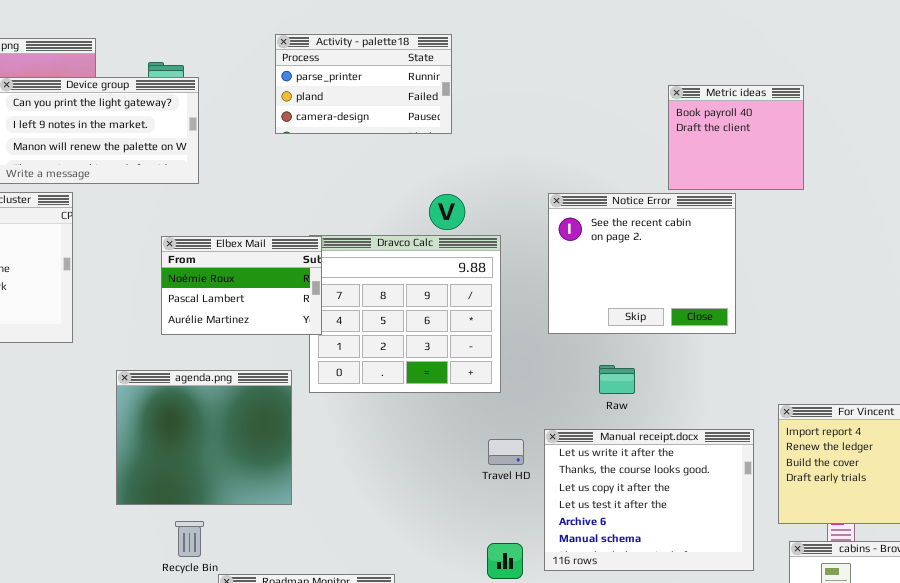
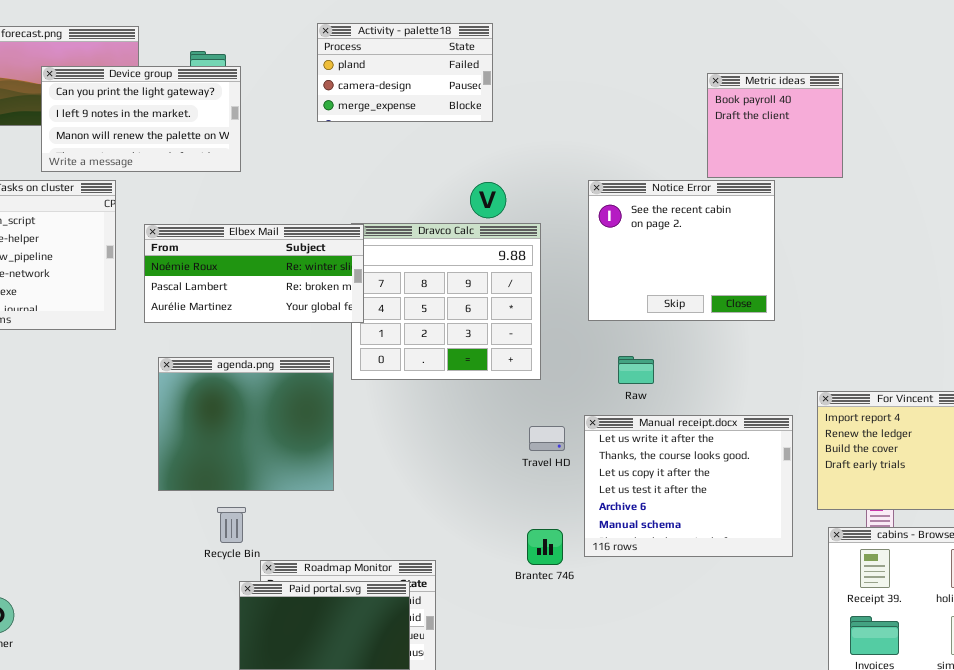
Activity - palette18: [275,34,452,134] -> [317,23,493,122], scrolled down 1 row
Elbex Mail: [161,236,322,335] -> [144,224,364,323], resized
Raw: [599,365,635,394] -> [618,356,654,384], moved

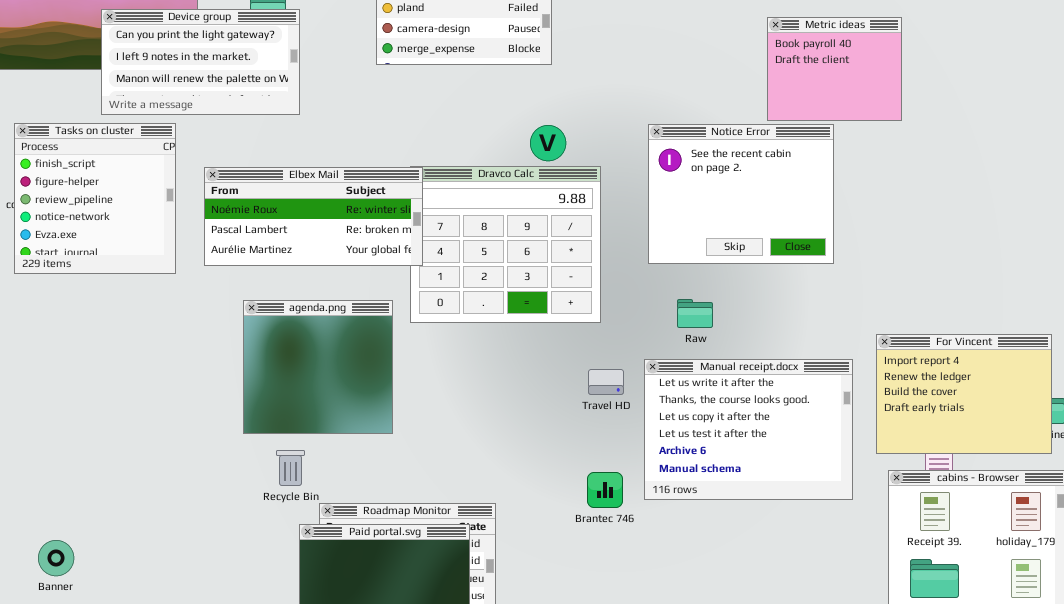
agenda.png: [158,357,334,491] -> [243,300,393,434], resized

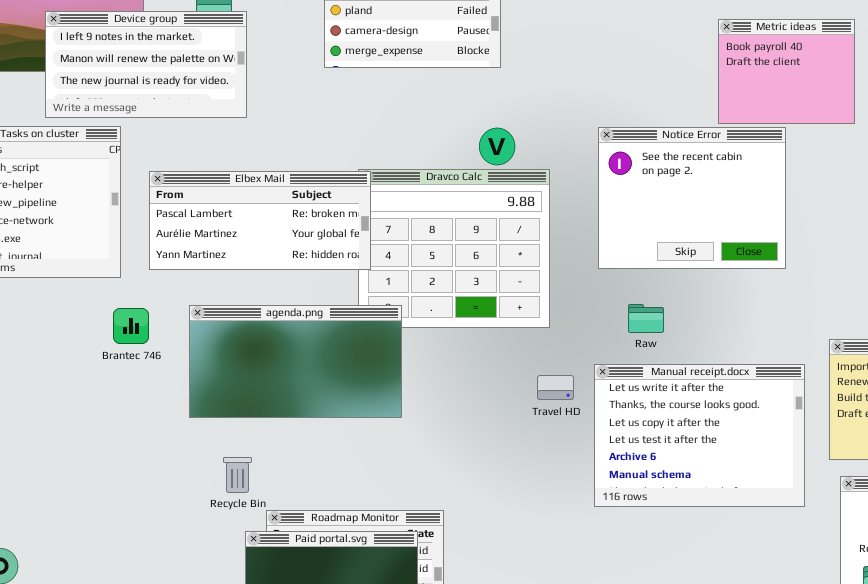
Device group: [101,9,300,115] -> [45,11,247,118], scrolled down 1 row
Elbex Mail: [204,167,423,266] -> [149,171,371,270], scrolled down 1 row
agenda.png: [243,300,393,434] -> [189,305,402,418], resized
Brantec 746: [587,472,623,508] -> [113,308,149,344], moved

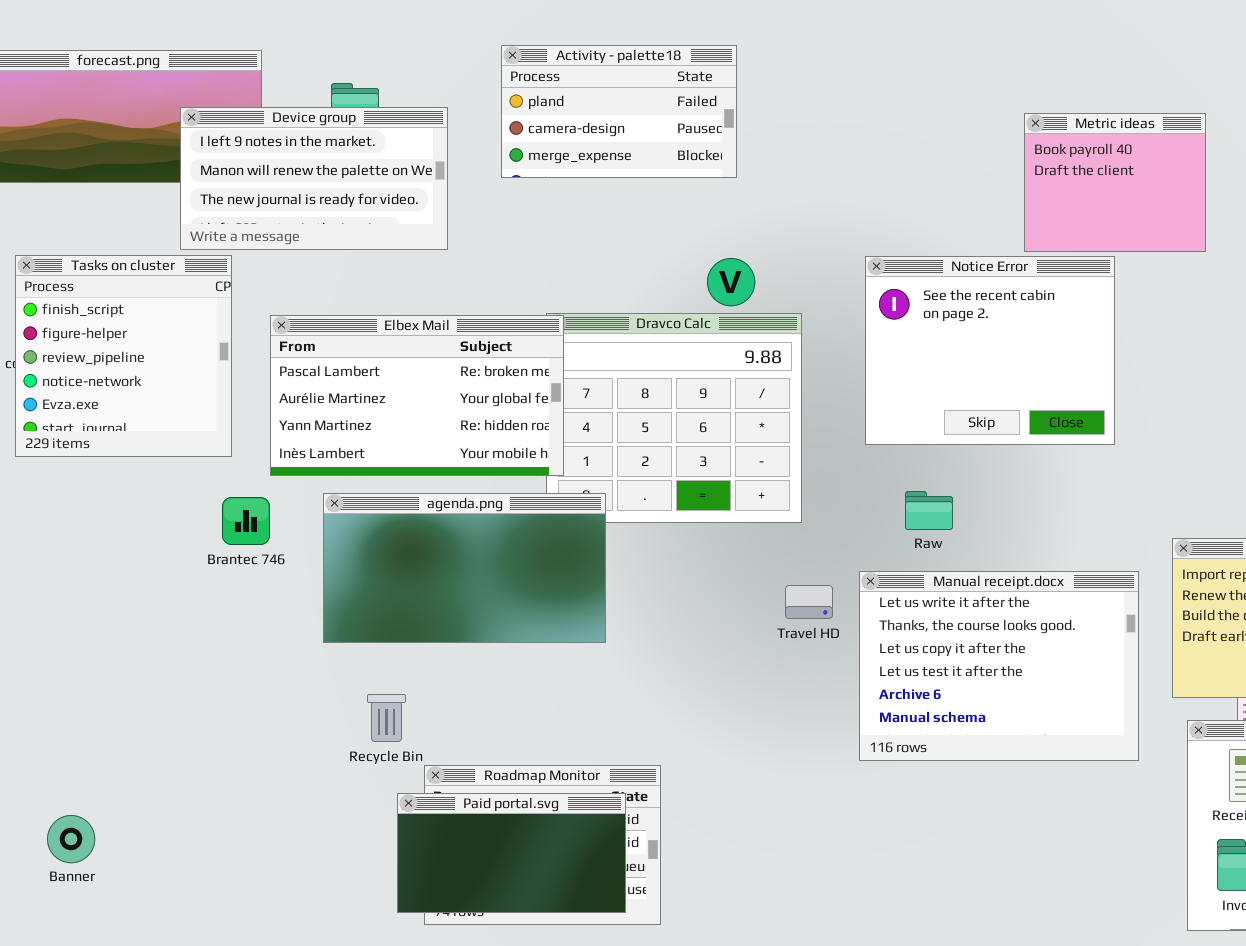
Device group: [45,11,247,118] -> [180,107,448,250], moved
Elbex Mail: [149,171,371,270] -> [270,315,564,476], resized

